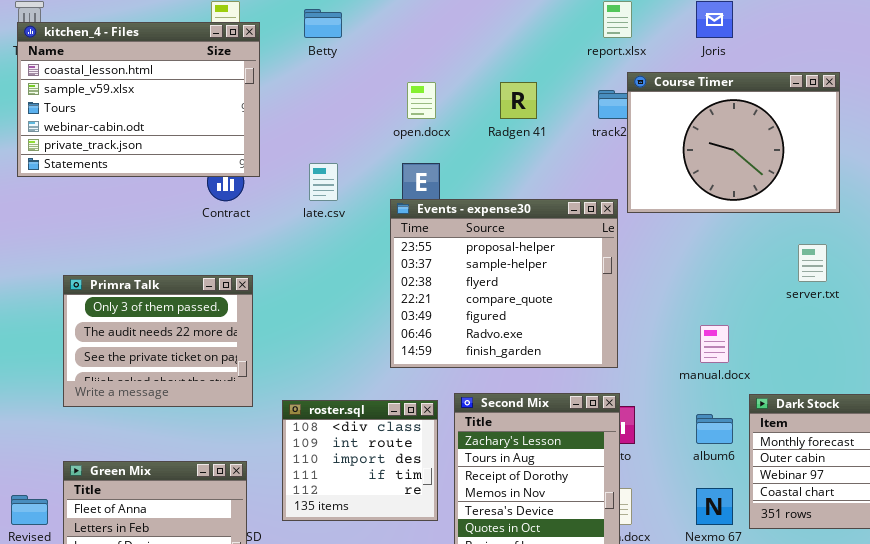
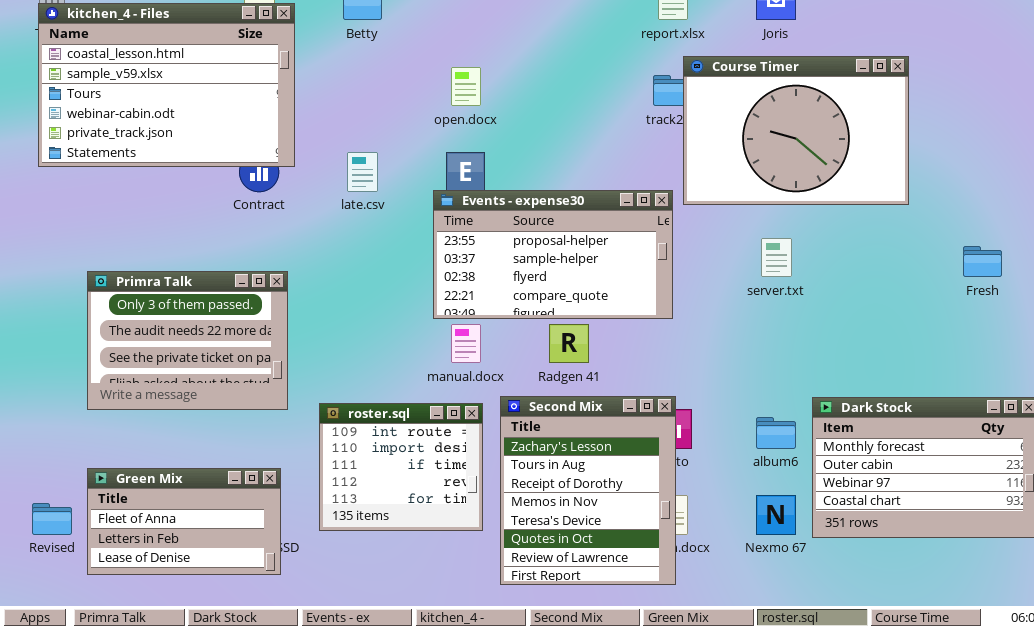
Radgen 41: [500,82,537,119] -> [549,324,589,363], moved
Events - expense30: [390,199,618,368] -> [433,190,673,319], resized
server.txt: [798,244,827,282] -> [761,238,792,277], moved
manual.docx: [700,325,729,363] -> [451,324,481,363], moved
roster.sql: [282,400,438,521] -> [319,403,483,531], scrolled down 1 row

